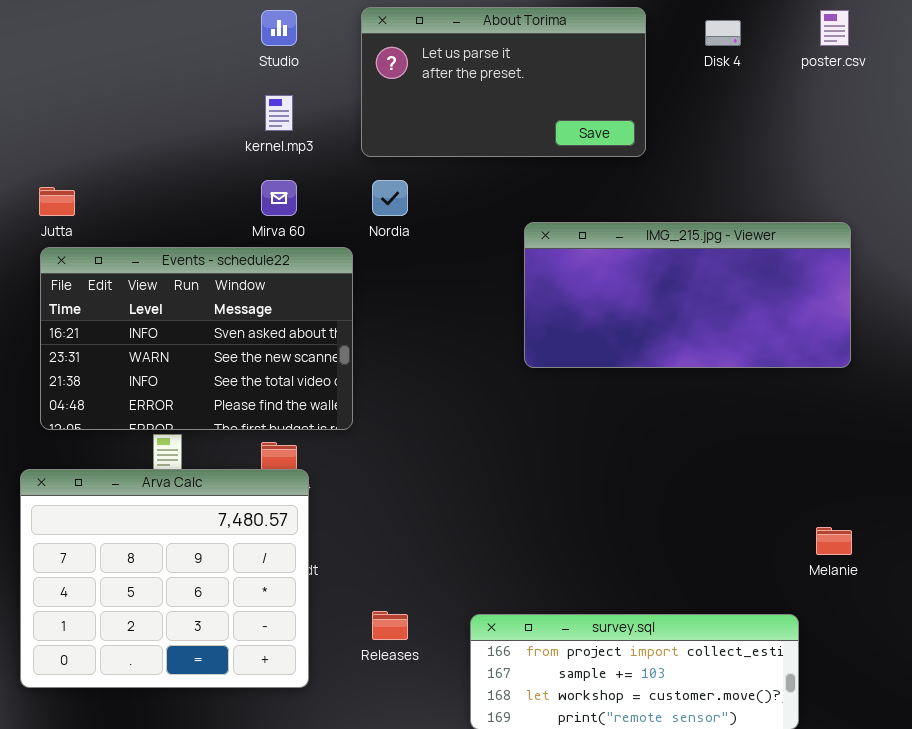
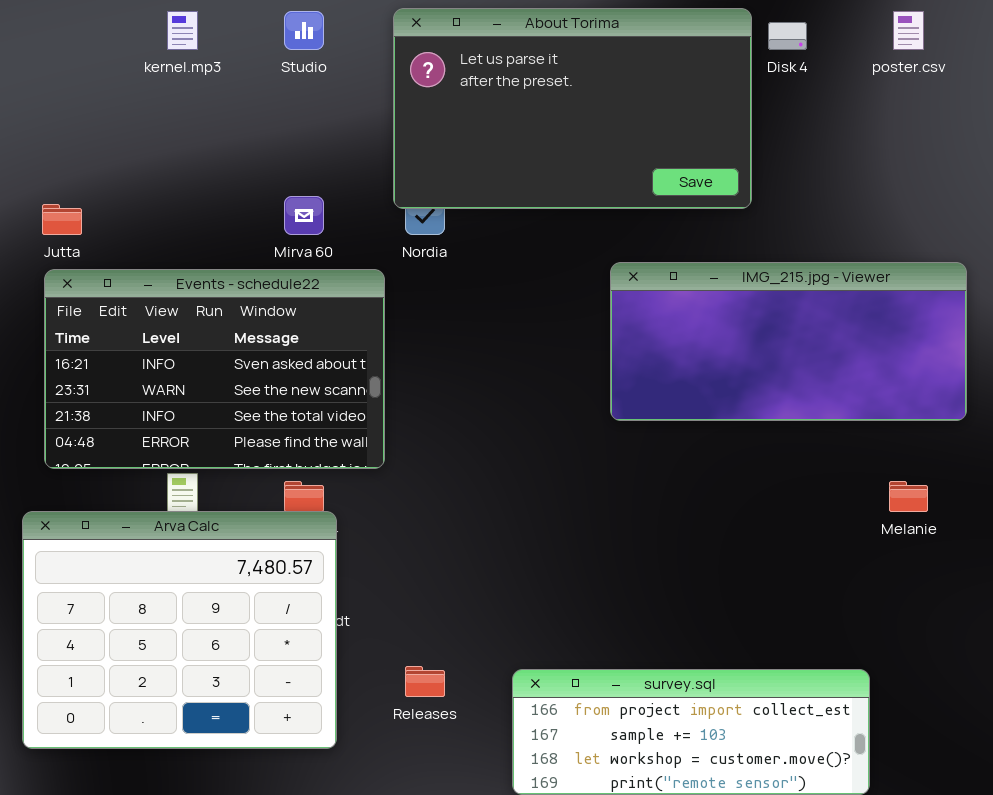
About Torima: [361,7,646,157] -> [393,8,752,209], resized
kernel.mp3: [265,95,293,131] -> [167,11,198,50], moved
IMG_215.jpg - Viewer: [524,222,851,368] -> [610,262,967,421], moved
Melanie: [816,527,852,555] -> [889,481,928,512], moved

